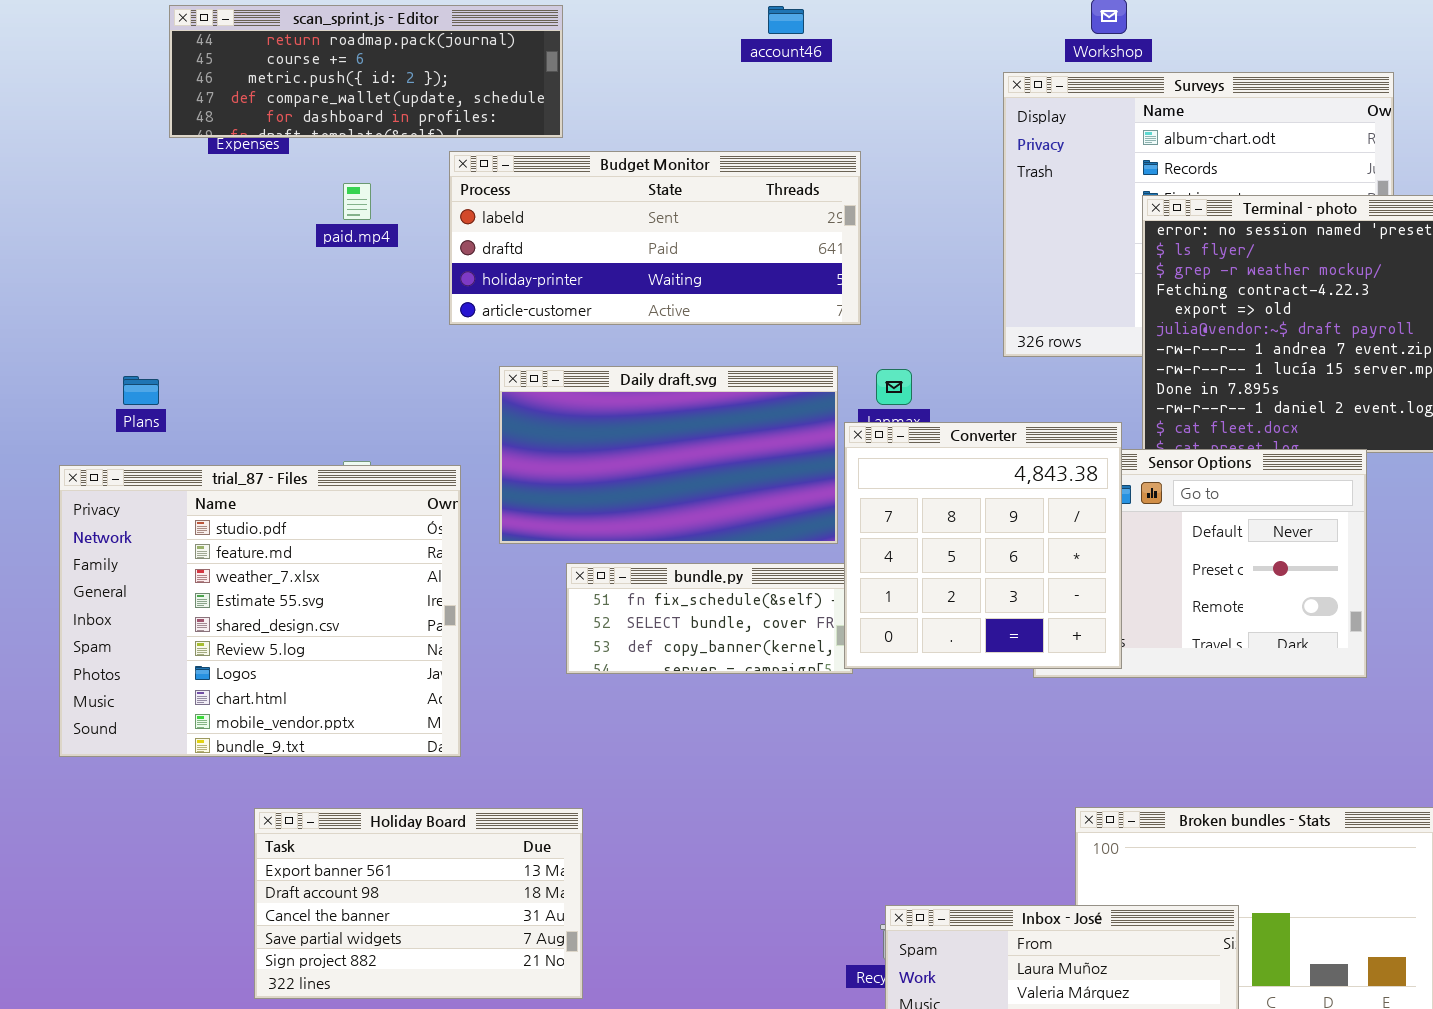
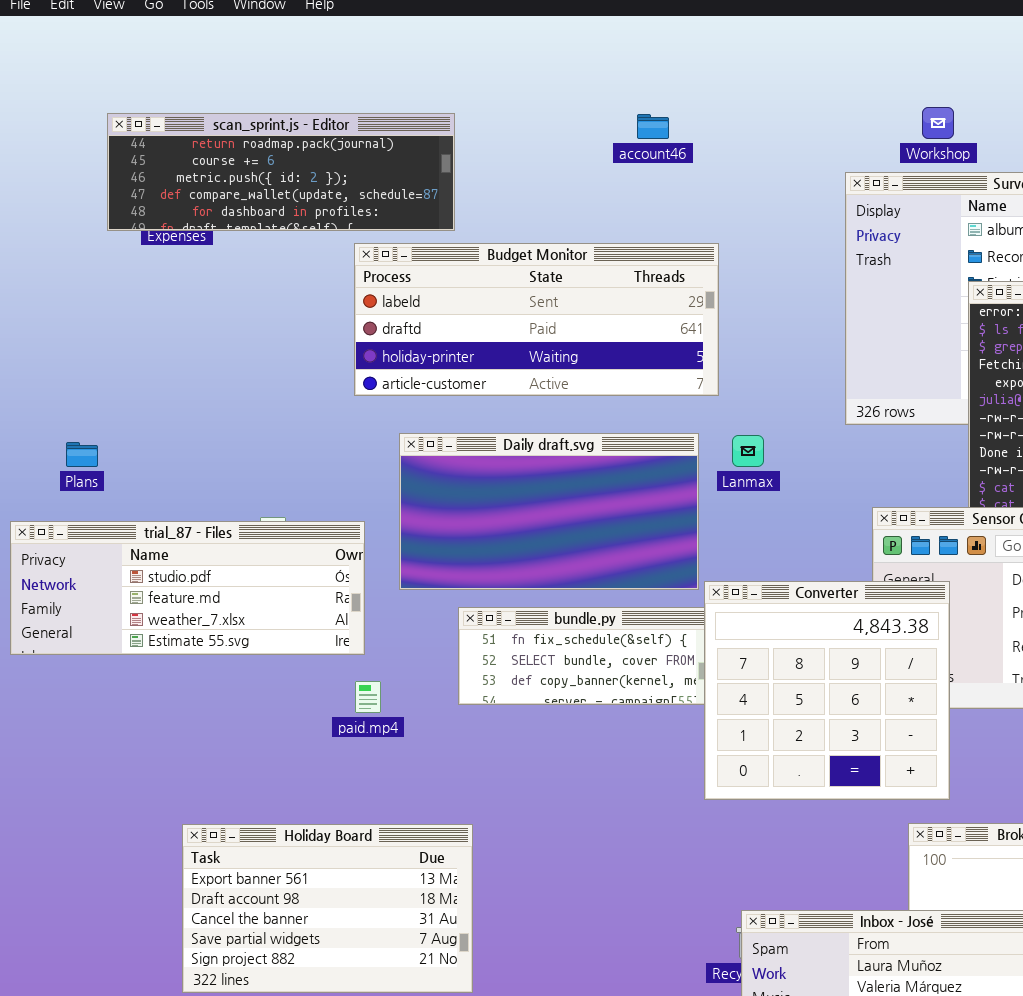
paid.mp4: [343,183,371,220] -> [355,681,381,713], moved
Converter: [844,422,1122,669] -> [704,581,950,800], moved
trial_87 - Files: [59,465,461,757] -> [10,521,365,655], resized

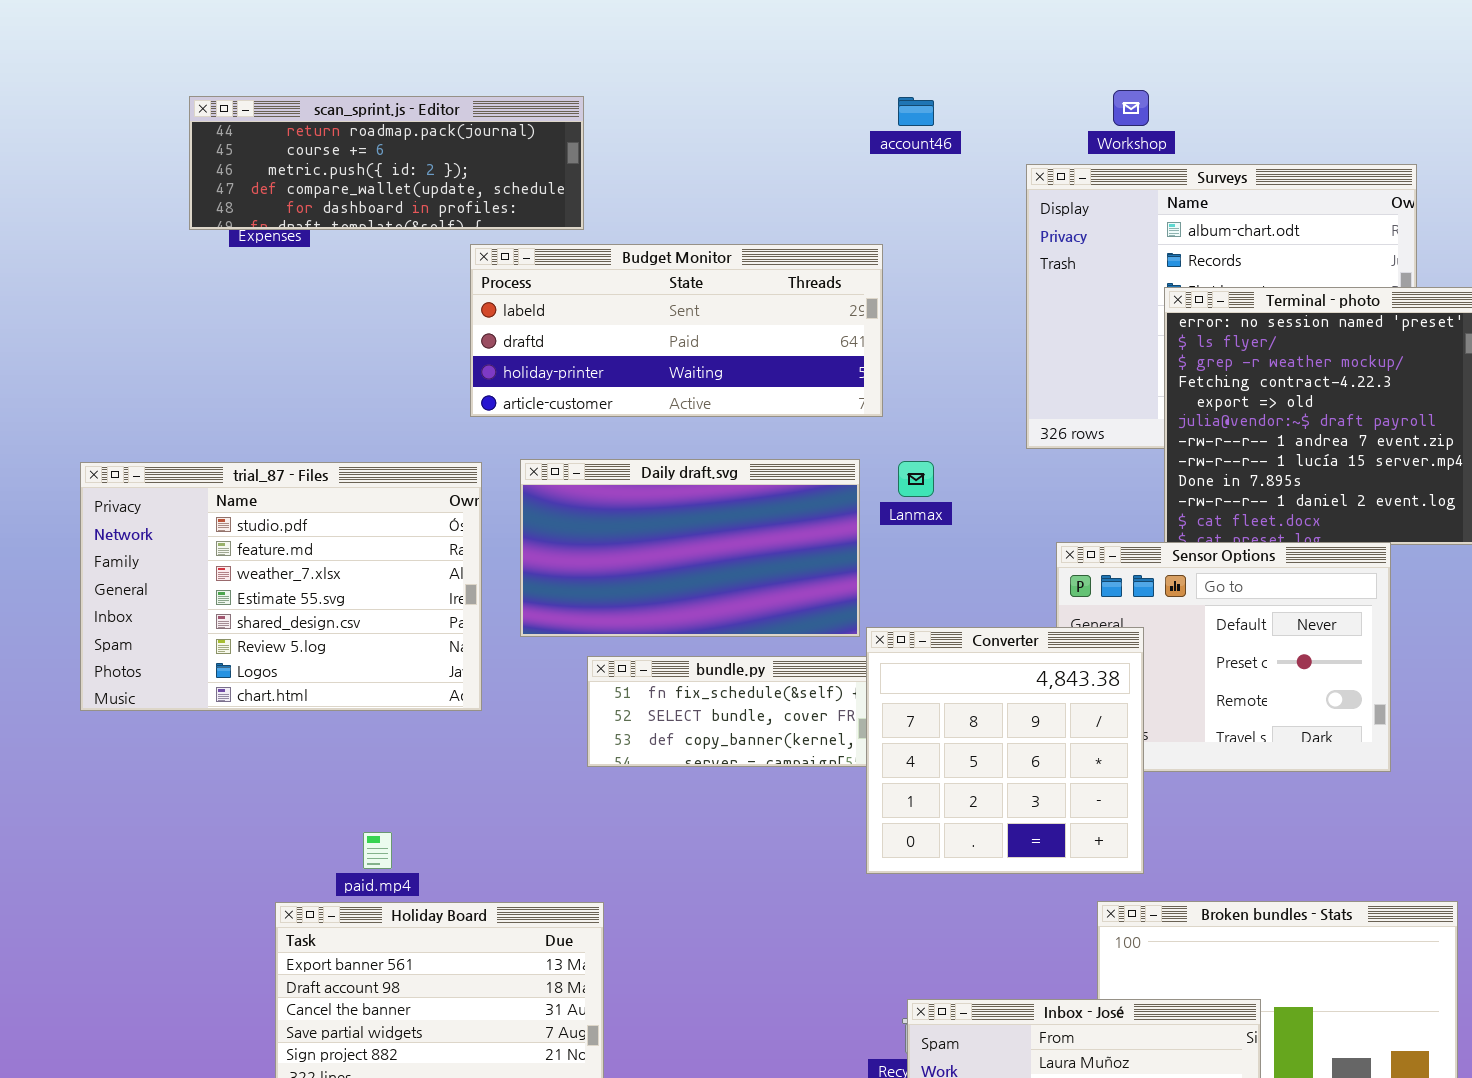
account46: [637,114,669,139] -> [898,97,934,126], moved
trial_87 - Files: [10,521,365,655] -> [80,462,482,711], resized
paid.mp4: [355,681,381,713] -> [363,832,392,869], moved

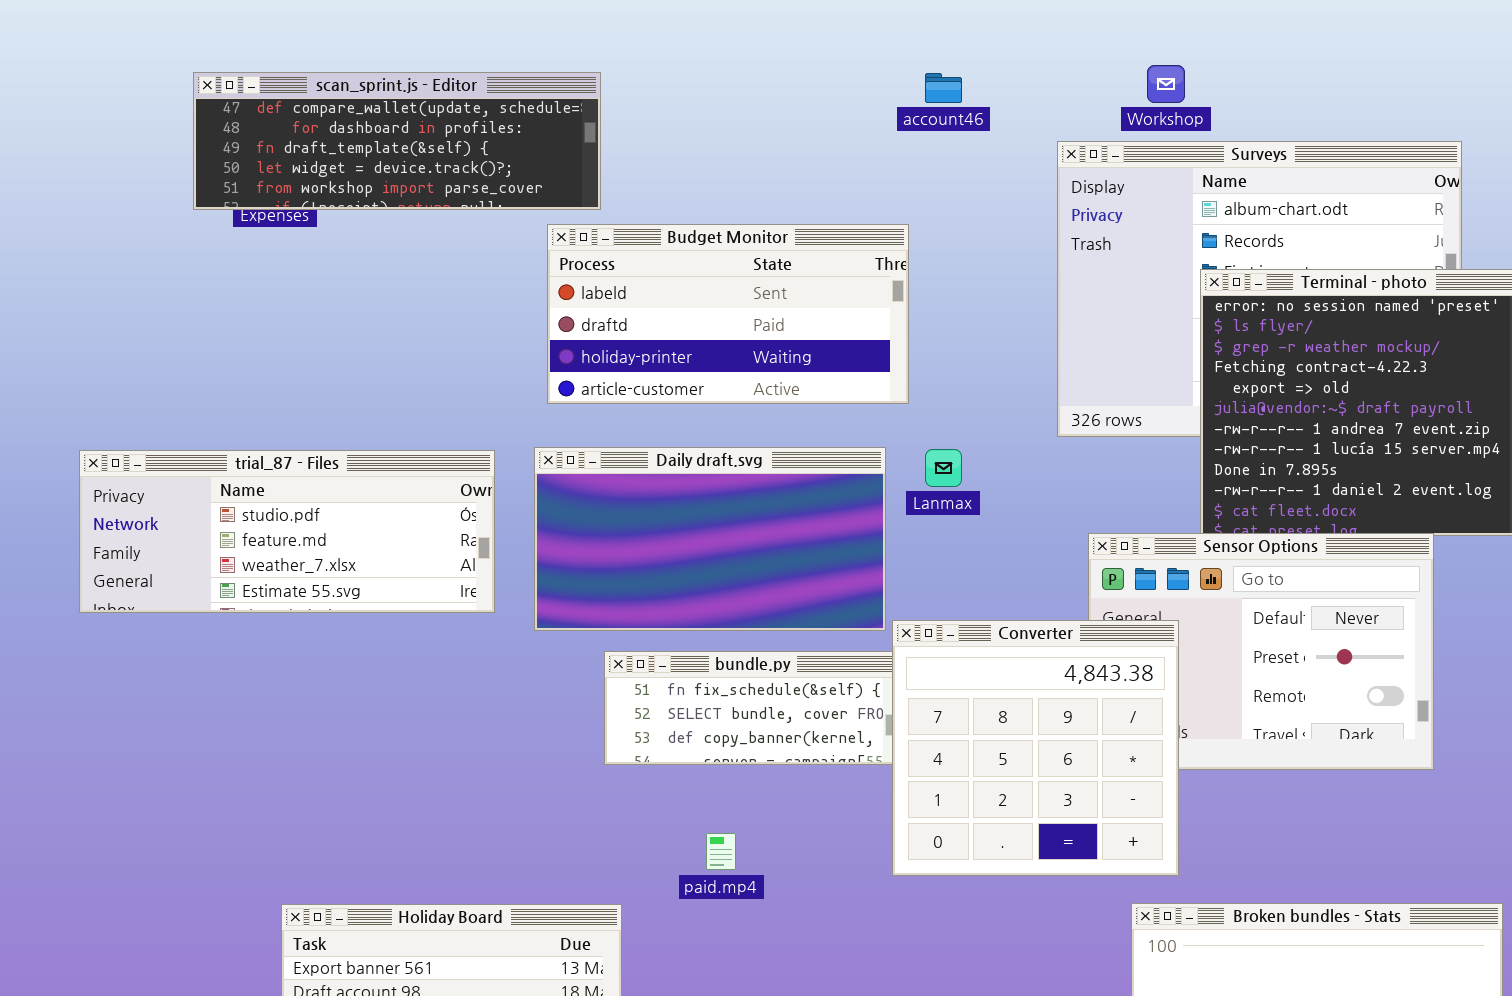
scan_sprint.js - Editor: [189,96,584,230] -> [193,72,601,210], scrolled down 3 rows
Budget Monitor: [470,244,883,417] -> [547,224,909,404], resized
trial_87 - Files: [80,462,482,711] -> [79,450,495,613], resized
paid.mp4: [363,832,392,869] -> [706,833,736,870], moved

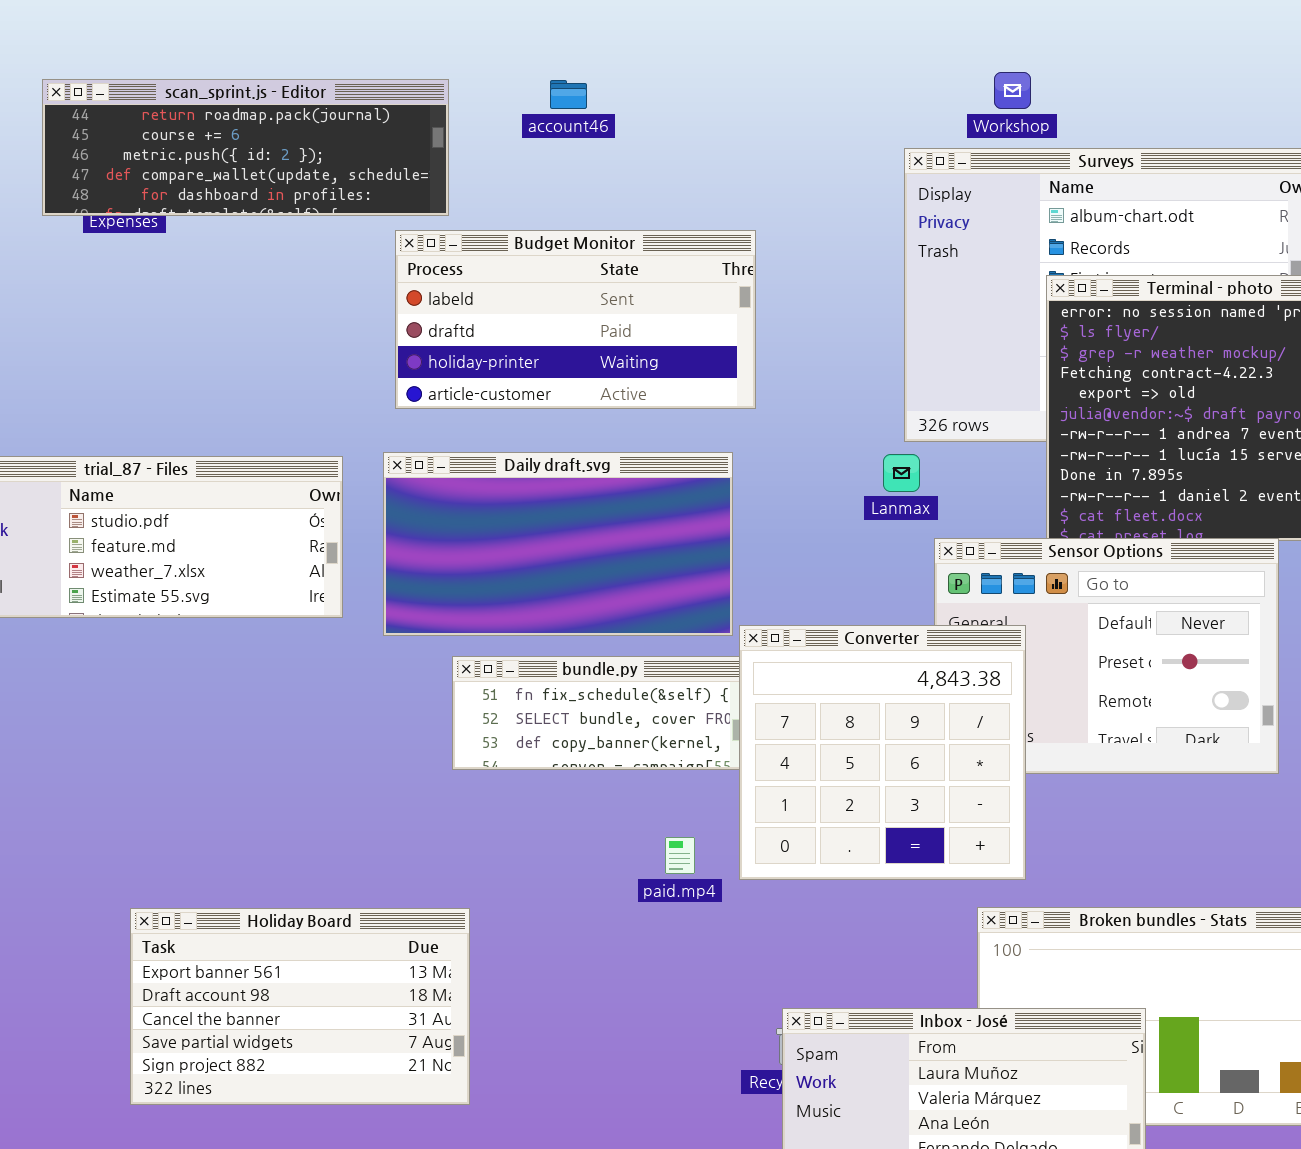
scan_sprint.js - Editor: [193,72,601,210] -> [42,79,449,216], scrolled up 3 rows
account46: [925,73,962,103] -> [550,80,587,109], moved
Lanmax: [925,449,962,487] -> [883,454,920,492], moved
paid.mp4: [706,833,736,870] -> [665,837,695,874], moved

